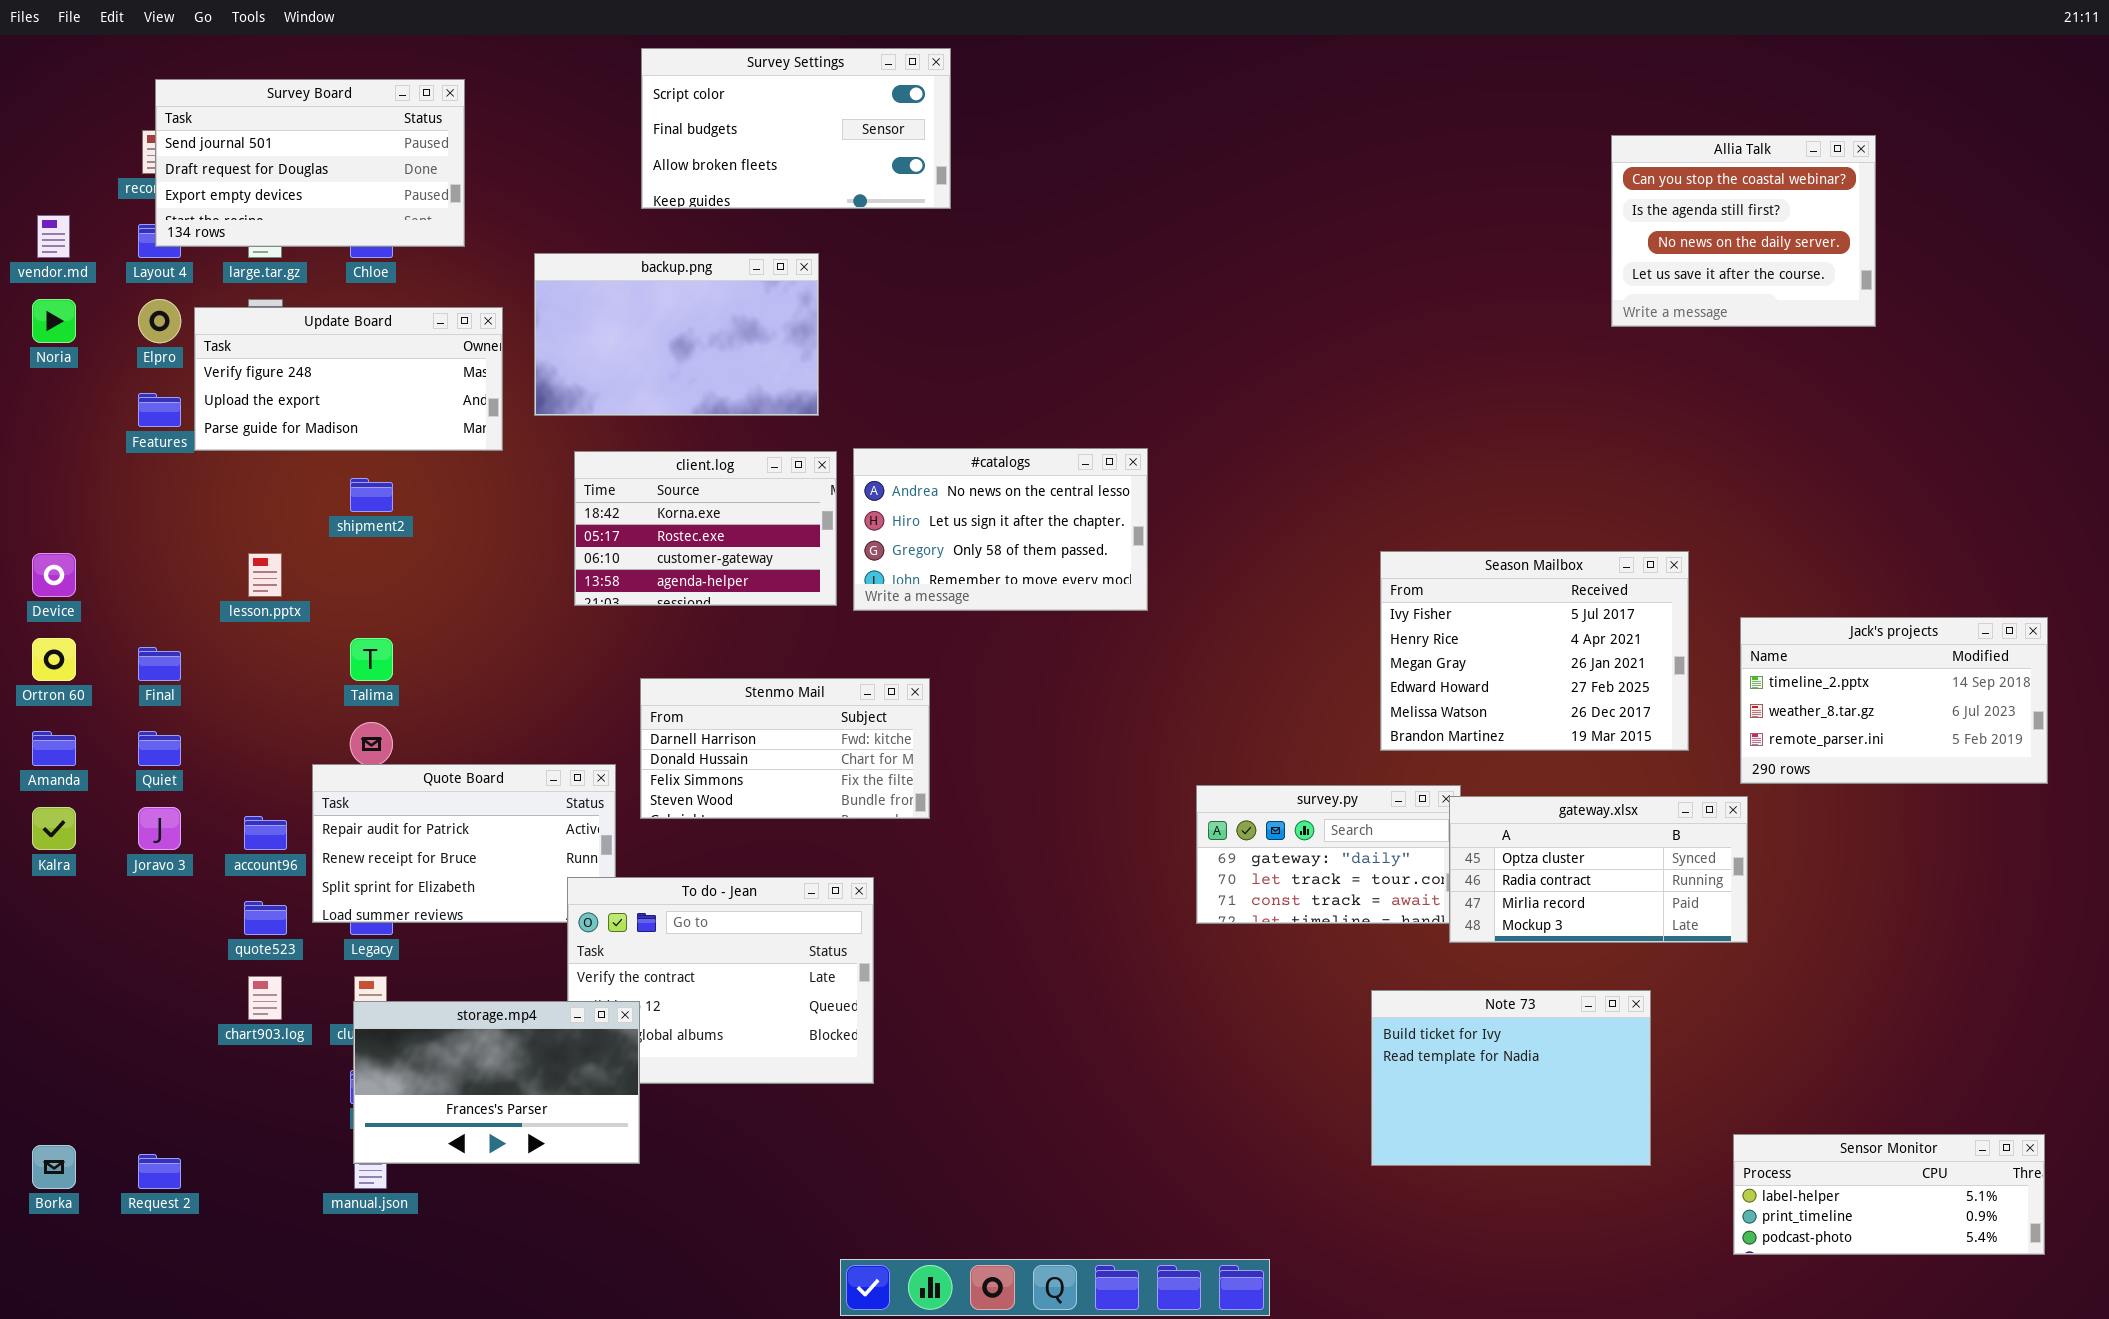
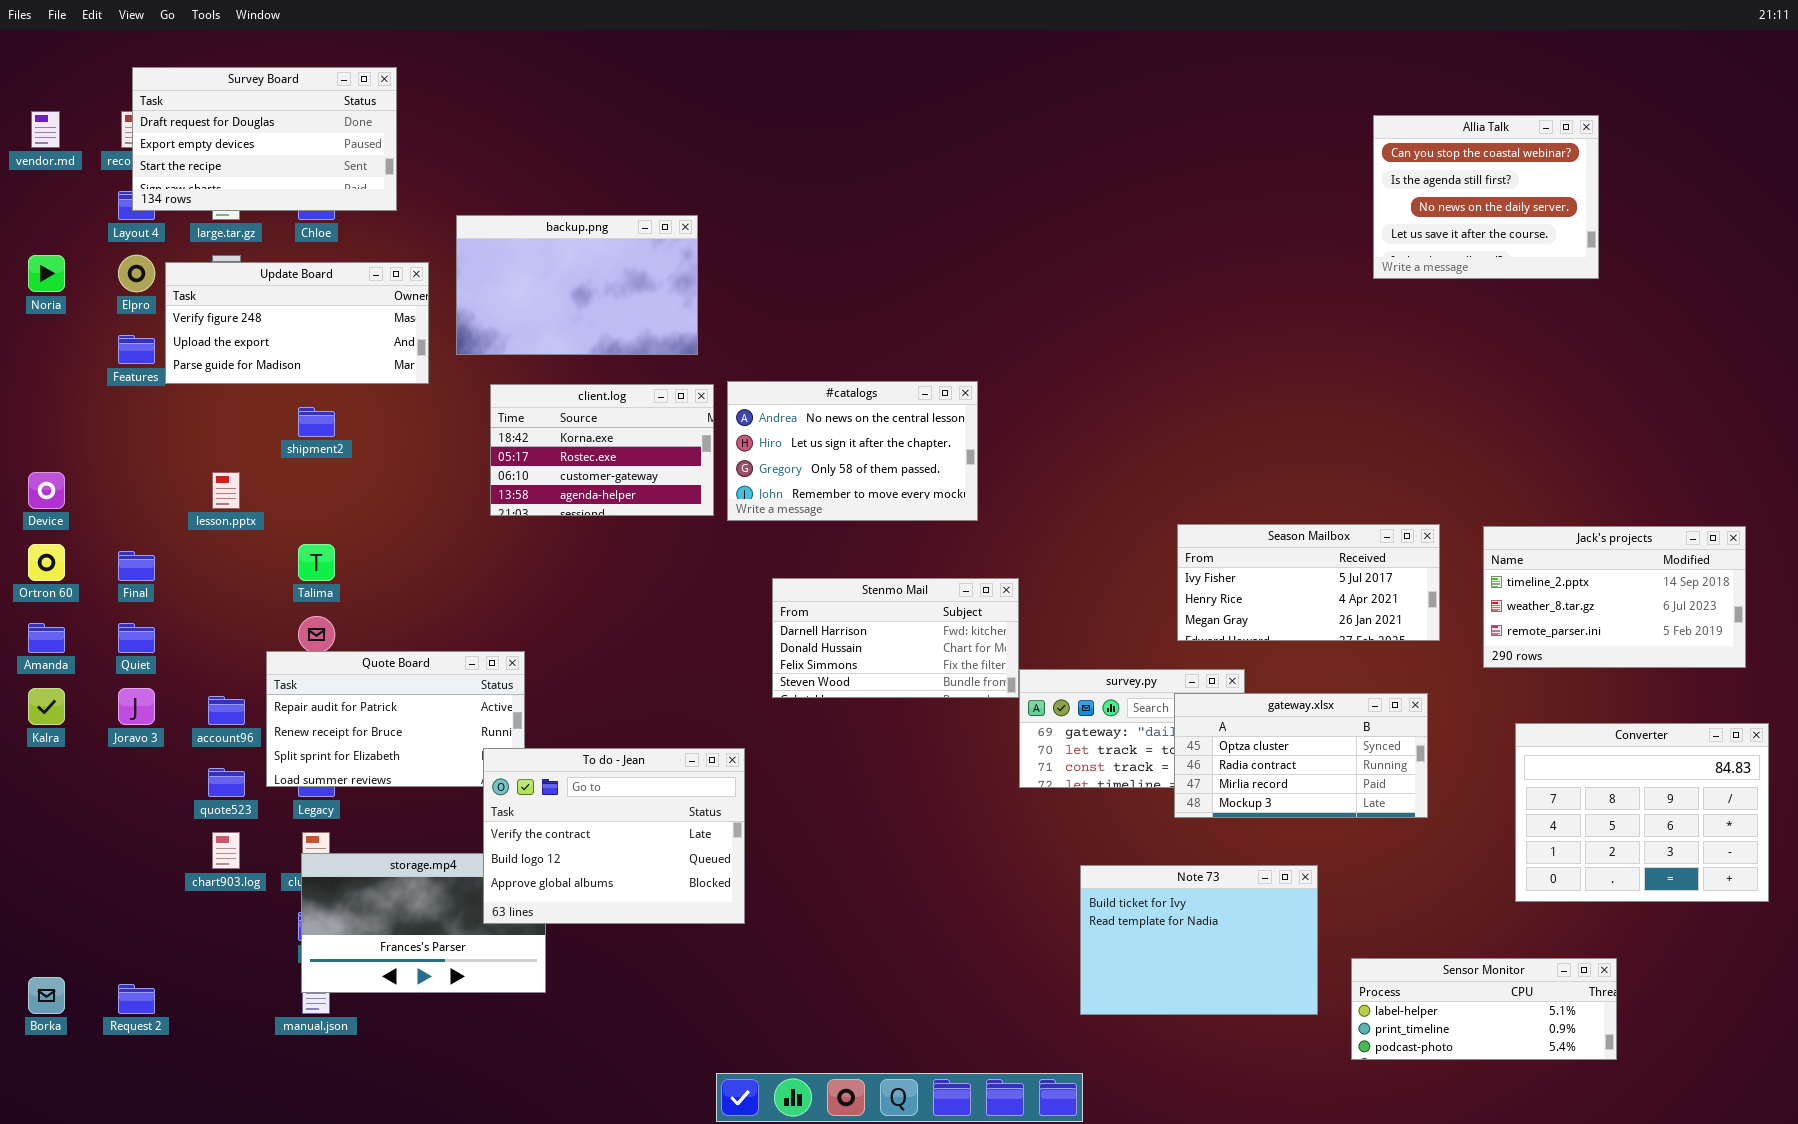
Survey Settings: [641,48,951,209] -> none, closed
Survey Board: [155,79,465,247] -> [132,67,397,211], scrolled down 1 row
vendor.md: [37,215,70,258] -> [31,111,60,148], moved
Season Mailbox: [1380,551,1689,751] -> [1177,524,1440,641], resized
Stenmo Mail: [640,678,930,819] -> [772,578,1019,698], moved
gateway.xlsx: [1449,796,1748,943] -> [1174,693,1428,818], moved
Converter: none -> [1515,723,1769,902], opened
To do - Jean: [567,877,874,1084] -> [483,748,745,924], raised
Note 73: [1371,990,1651,1166] -> [1080,865,1318,1015], moved
Sensor Monitor: [1733,1134,2045,1255] -> [1351,958,1617,1060], moved

